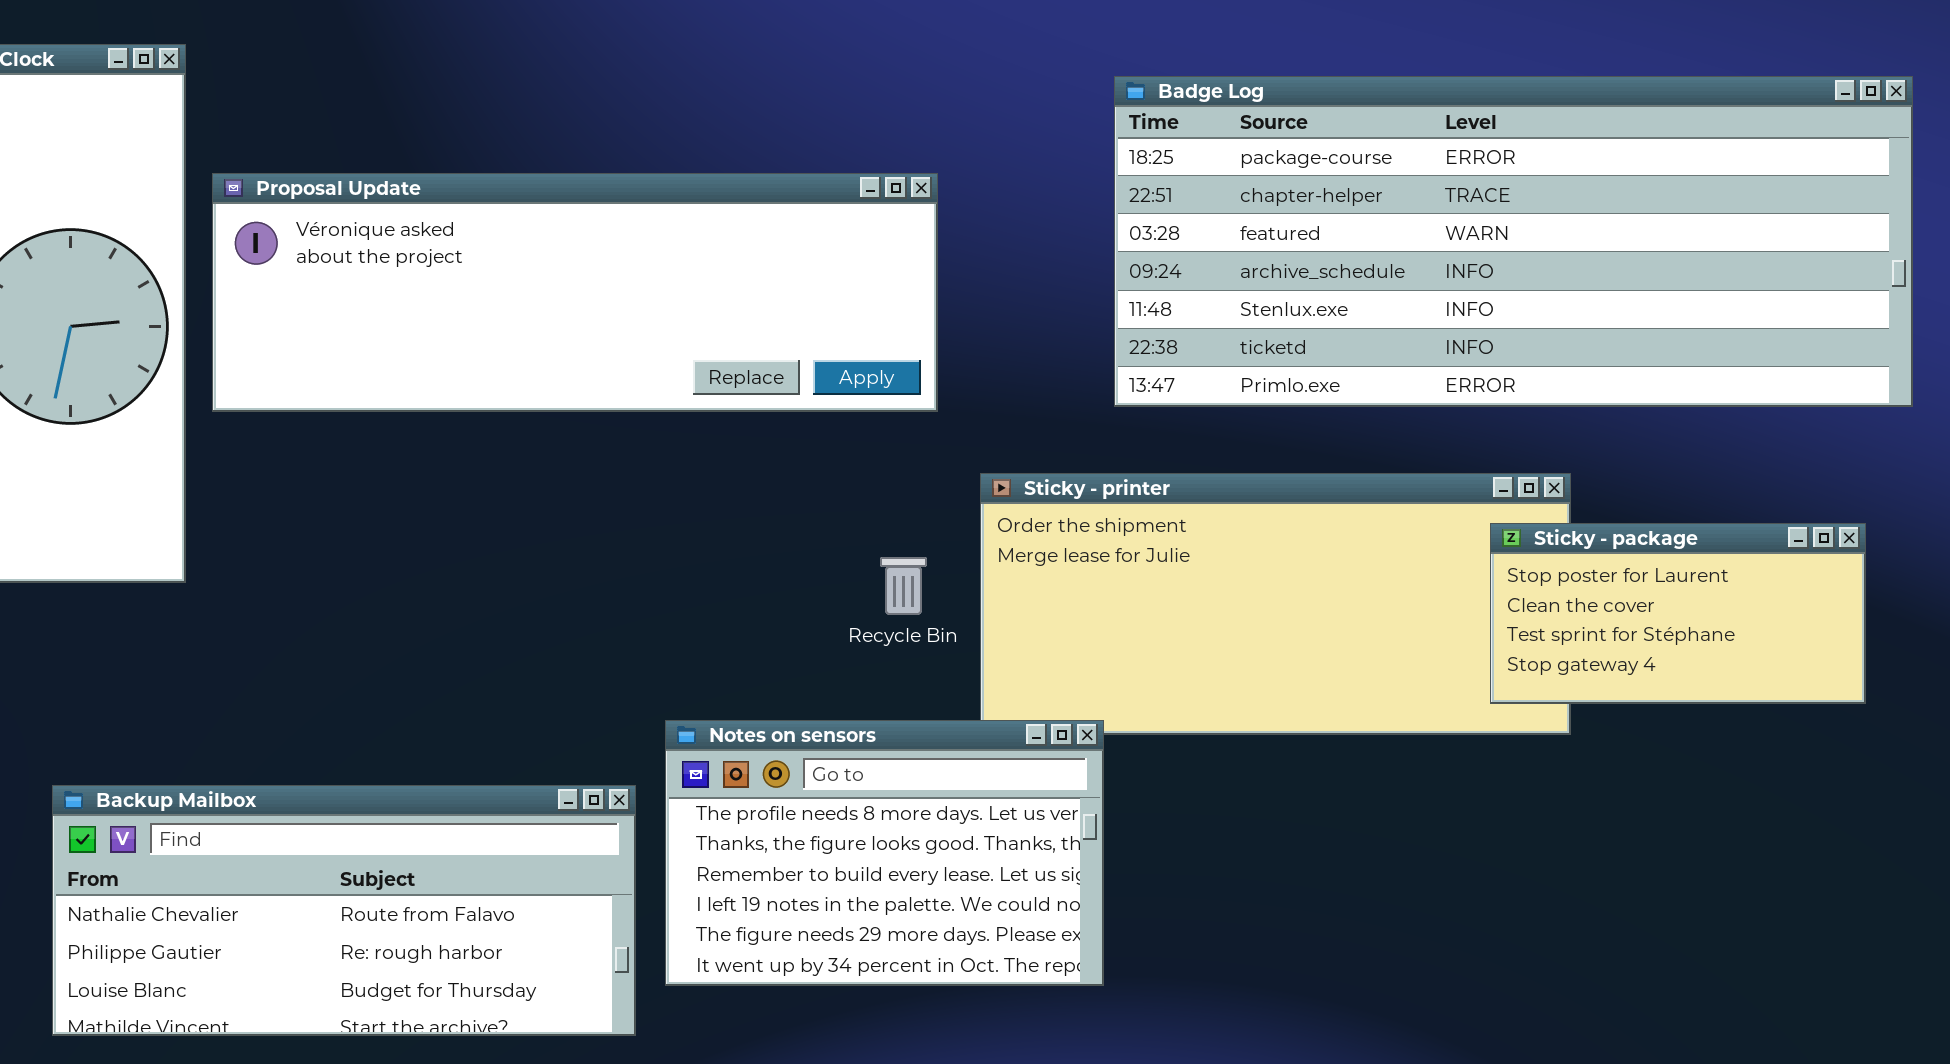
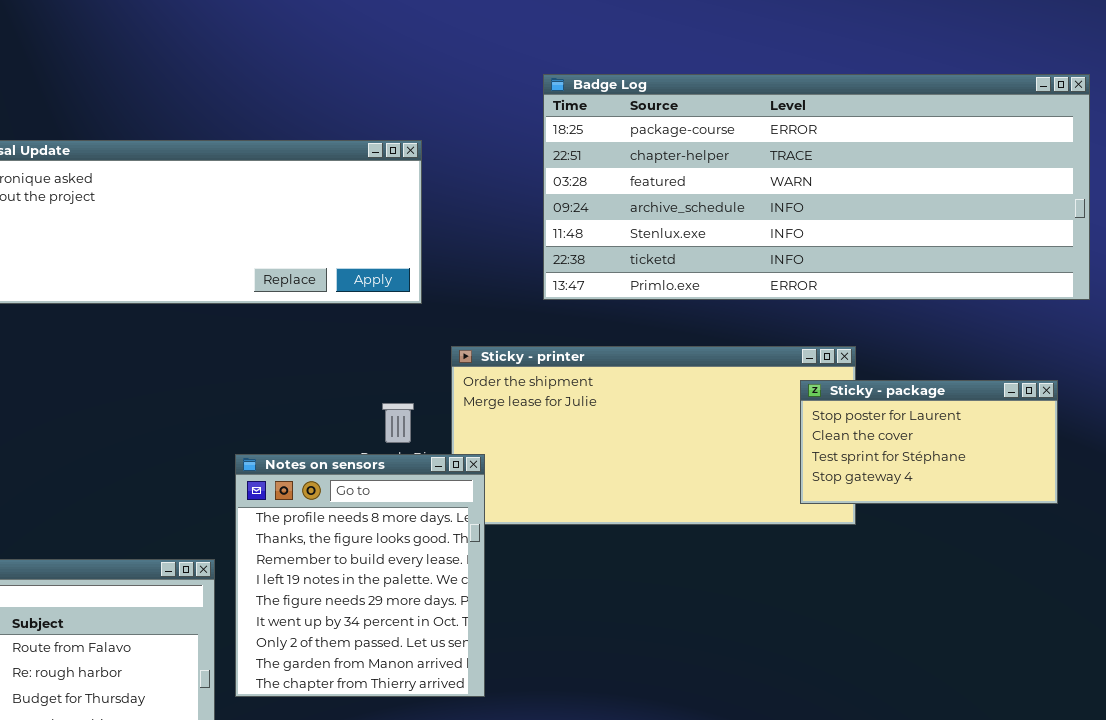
Notes on sensors: [665,720,1104,986] -> [235,454,485,697], resized

